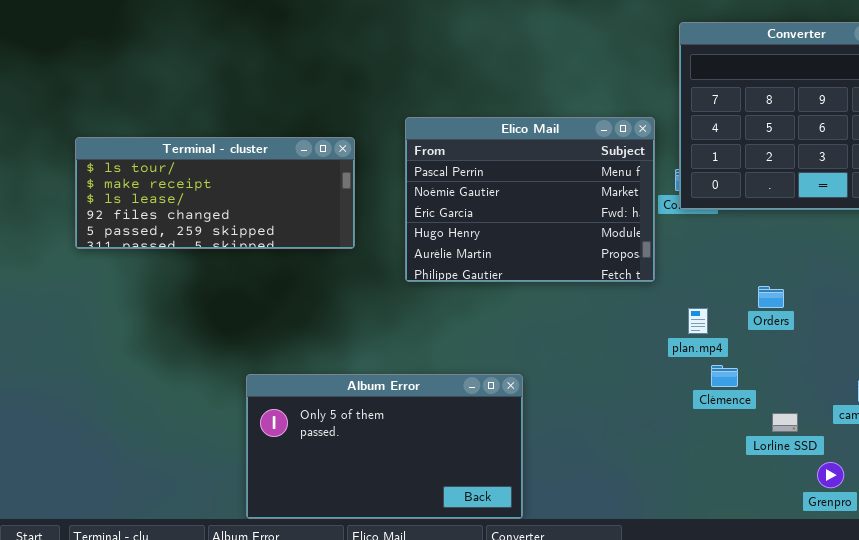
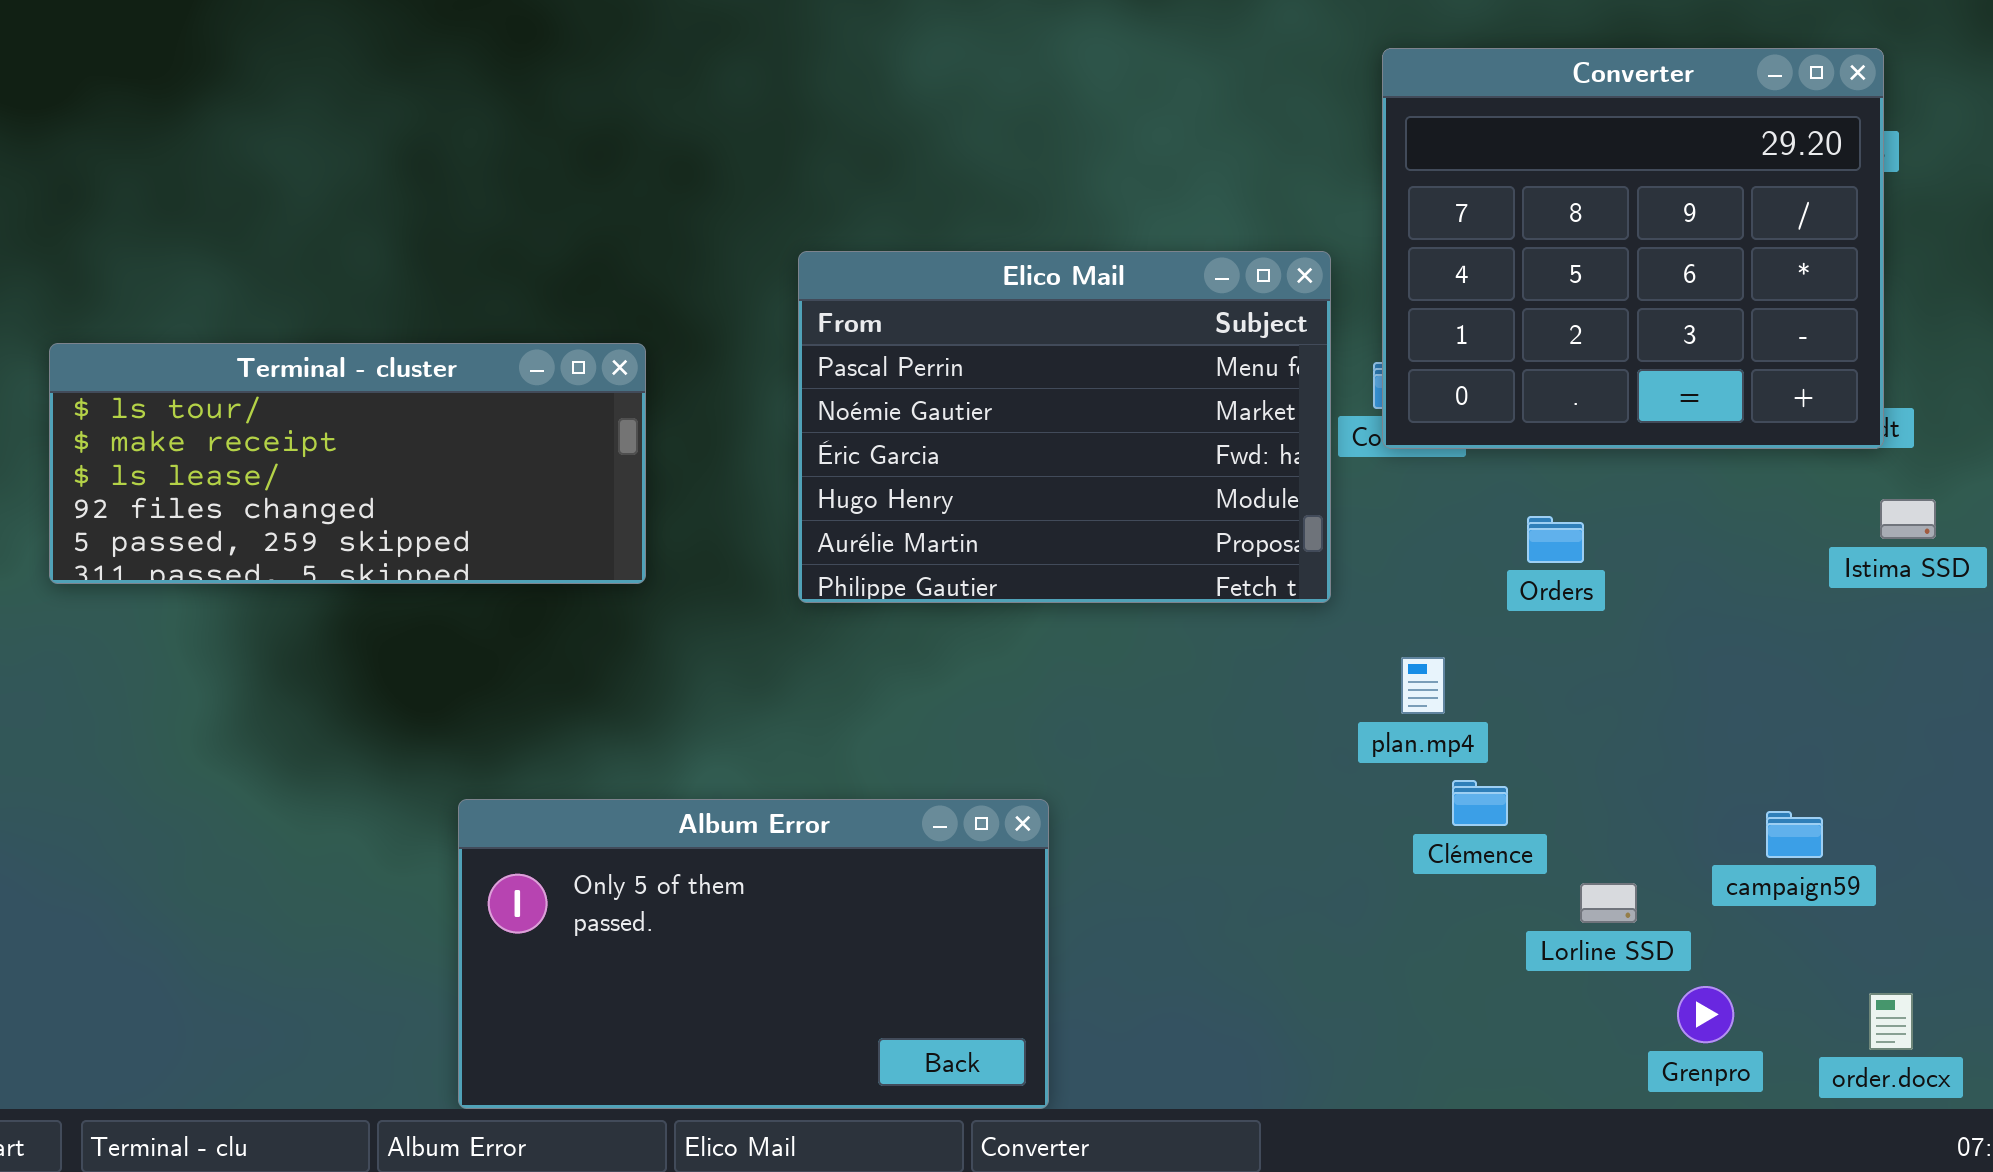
Terminal - cluster: [75,137,355,249] -> [49,343,646,584], moved
Orders: [758,286,784,308] -> [1527,516,1584,563], moved

